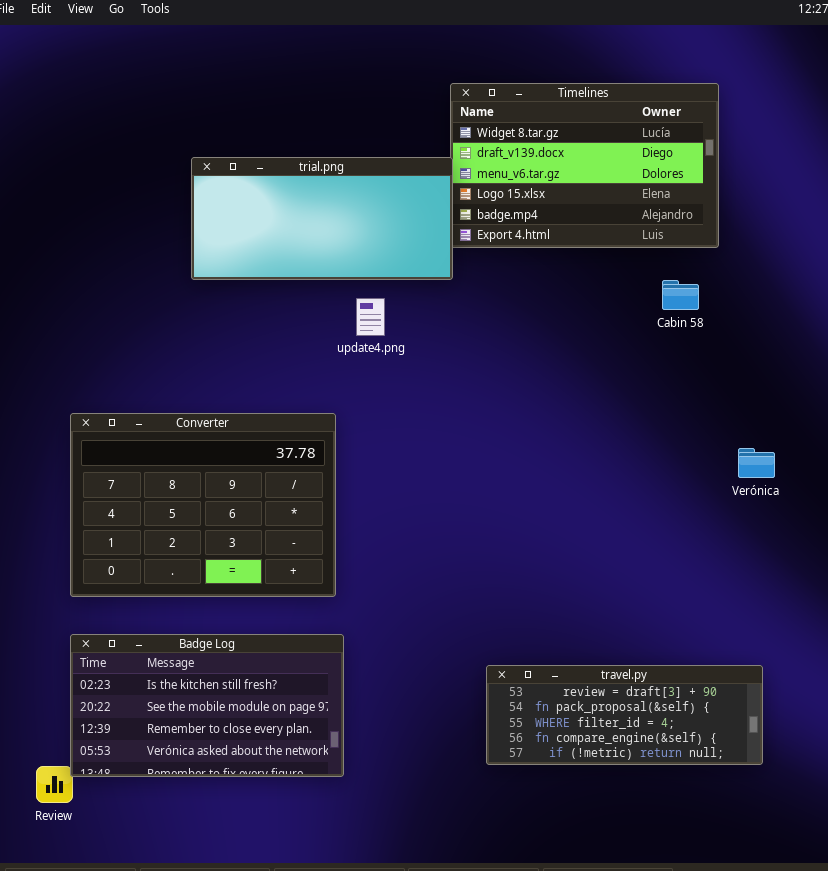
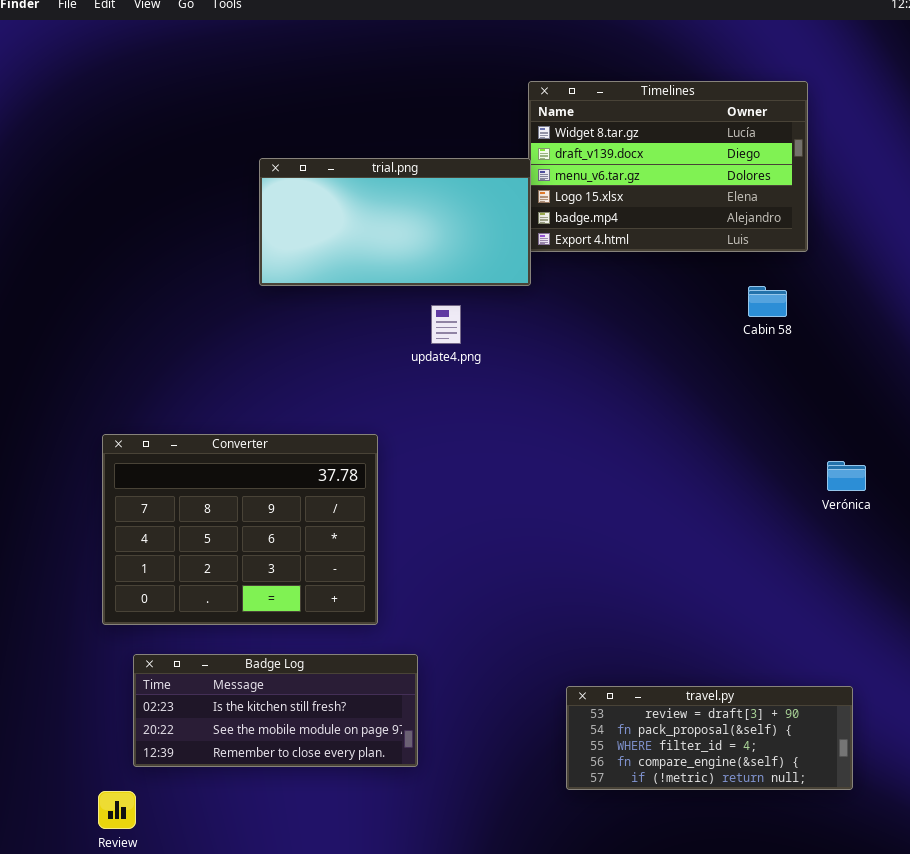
Converter: [70,413,336,597] -> [102,434,378,625], moved
Badge Log: [70,634,344,777] -> [133,654,418,767], resized

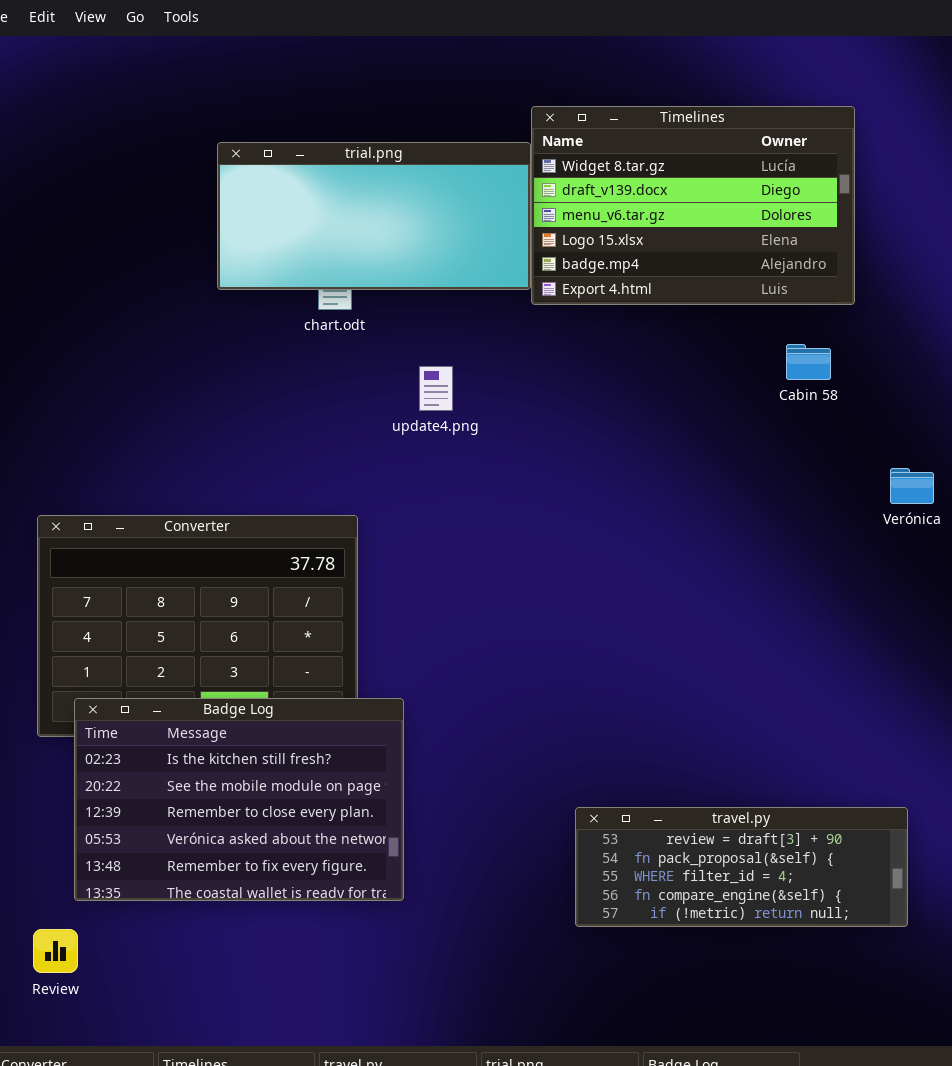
trial.png: [259,158,531,286] -> [217,142,531,290], moved
Verónica: [827,461,866,491] -> [890,468,934,504], moved
Badge Log: [133,654,418,767] -> [74,698,404,901], resized

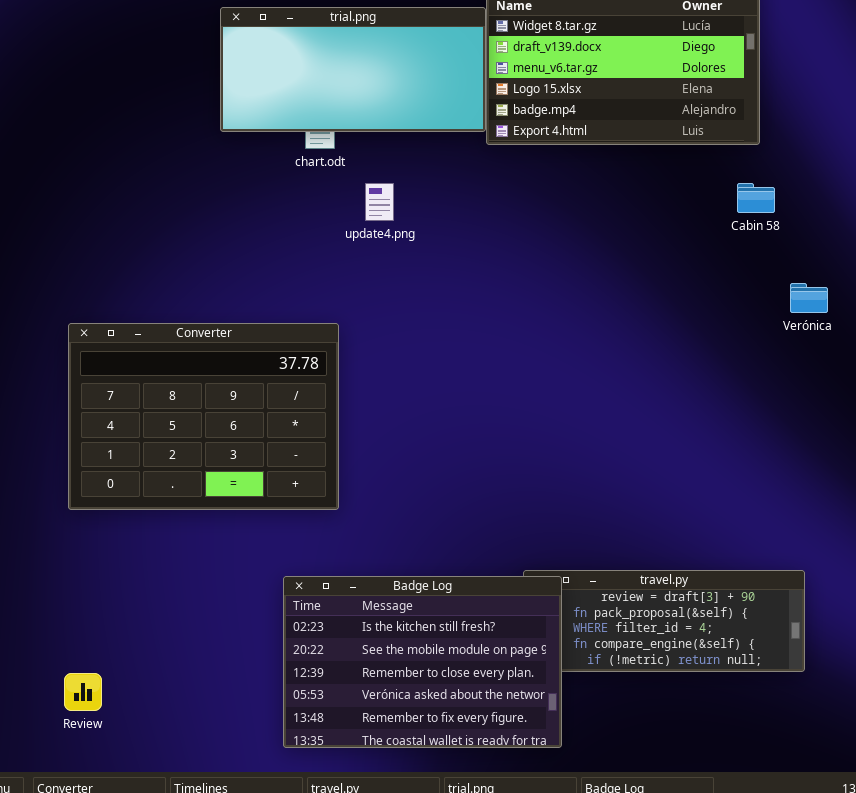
Cabin 58: [786,344,831,380] -> [737,183,775,213], moved
update4.png: [419,366,453,411] -> [365,183,394,221], moved
Badge Log: [74,698,404,901] -> [283,576,562,748], moved

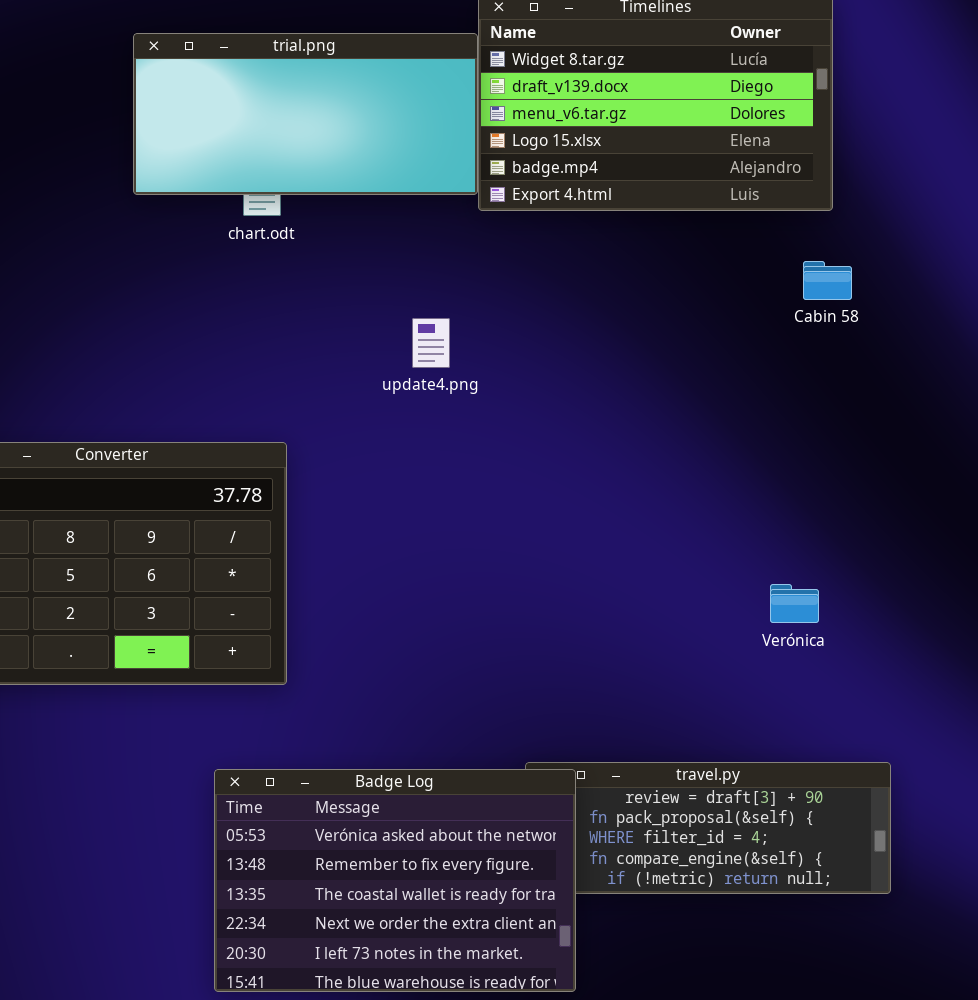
update4.png: [365,183,394,221] -> [412,318,450,368], moved
Verónica: [790,283,828,313] -> [770,584,819,623], moved
Badge Log: [283,576,562,748] -> [214,769,576,992], scrolled down 3 rows

